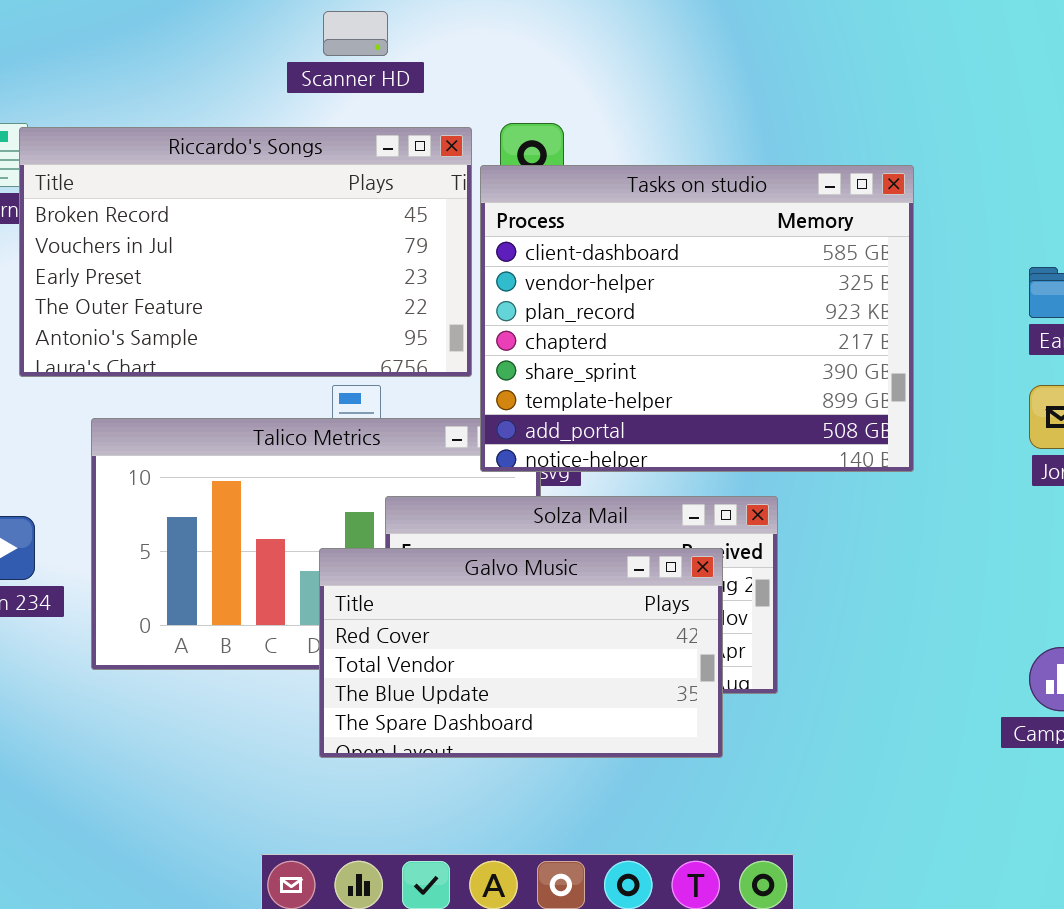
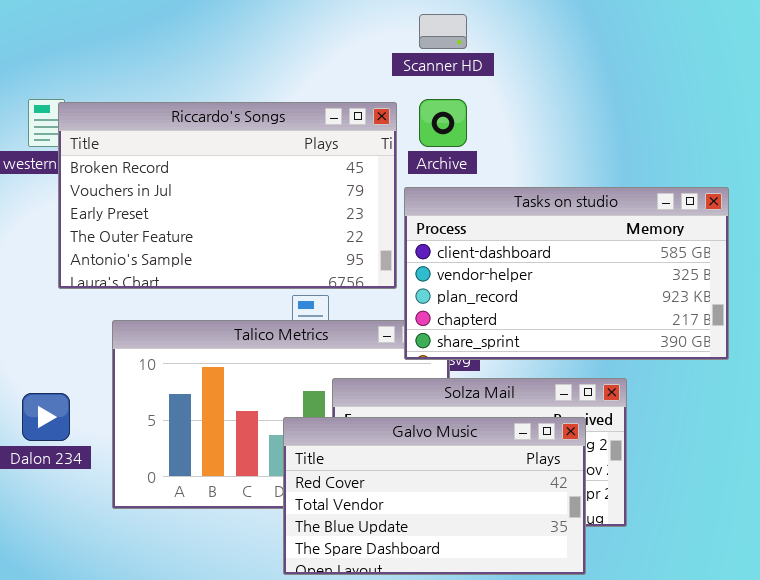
Scanner HD: [323,11,388,56] -> [419,14,467,49], moved
Tasks on studio: [480,165,914,472] -> [404,187,729,360], resized

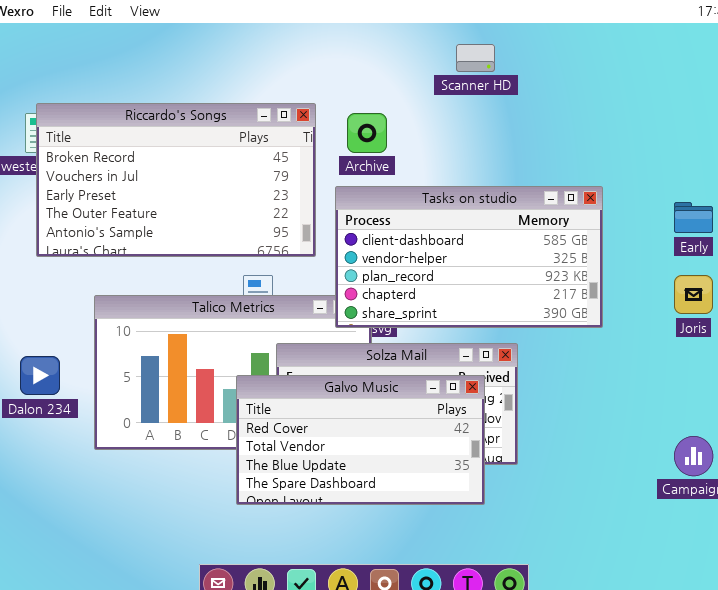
Scanner HD: [419,14,467,49] -> [456,44,495,72], moved
Riccardo's Songs: [58,102,397,289] -> [36,103,316,257], moved

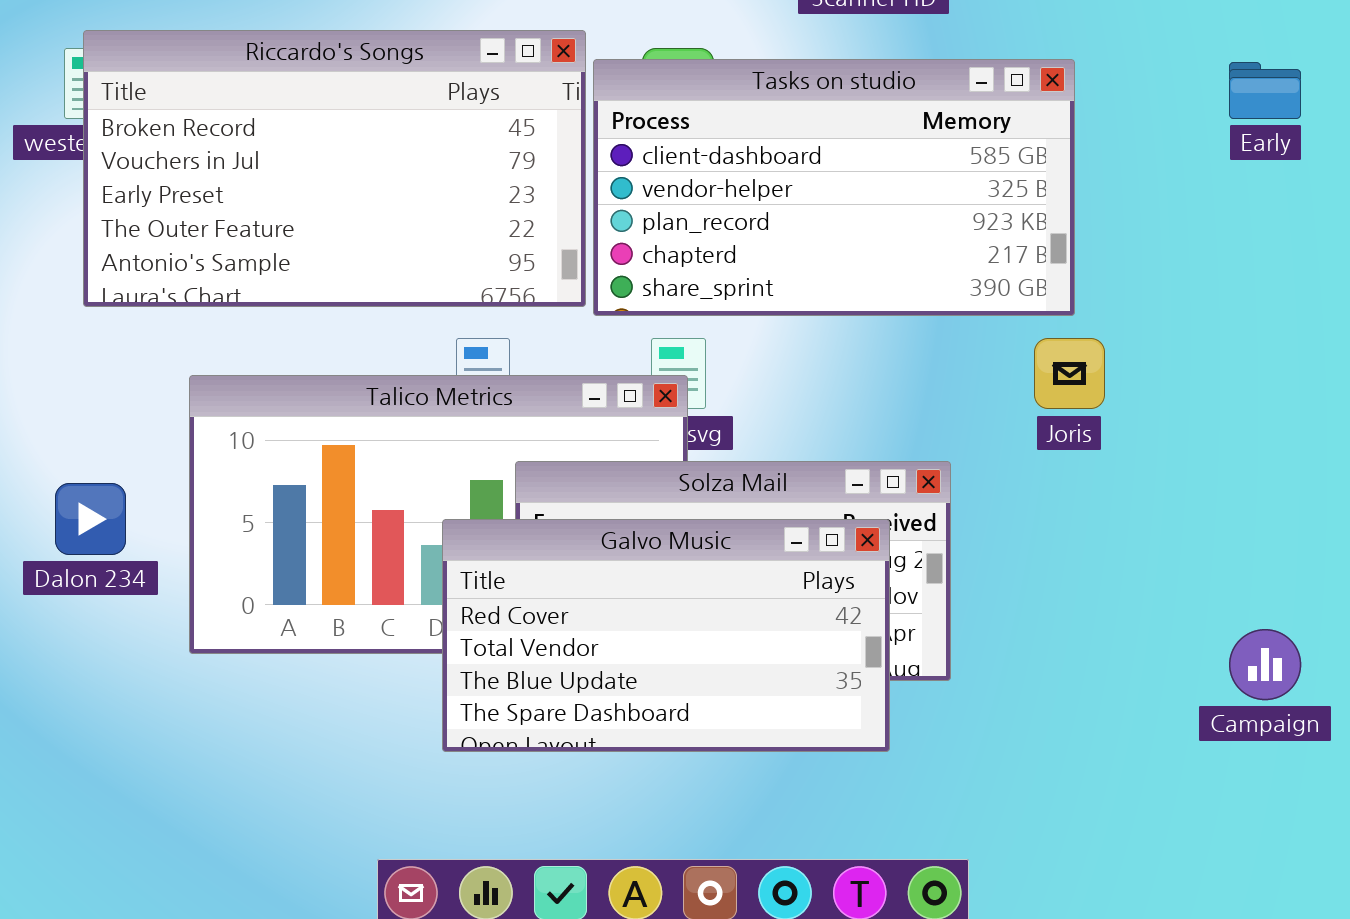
Tasks on studio: [335,186,603,328] -> [593,59,1075,316], moved
Early: [674,202,713,233] -> [1229,62,1301,119], moved
Joris: [674,275,713,314] -> [1034,338,1105,409], moved

